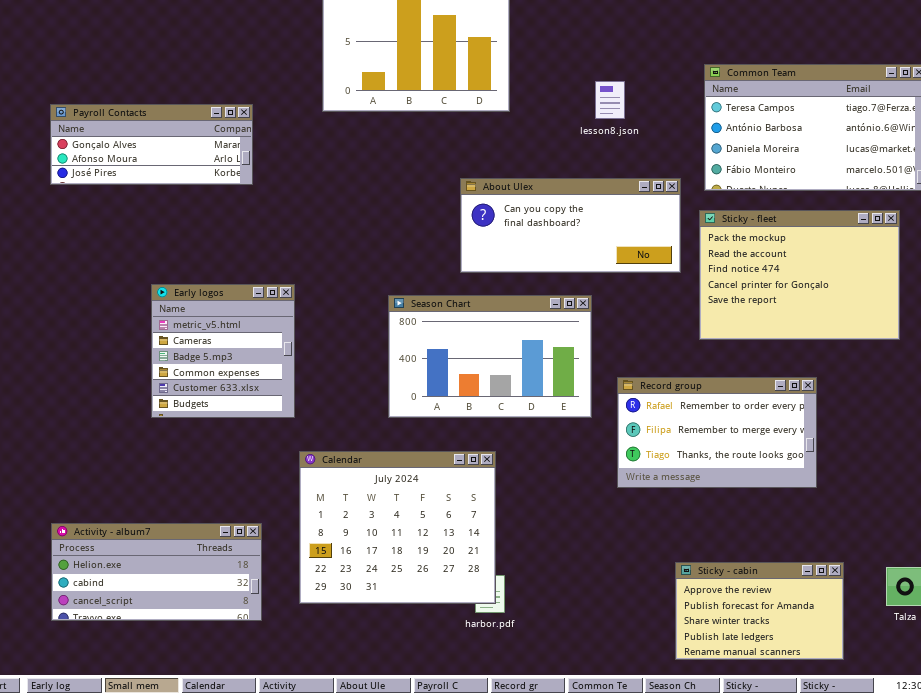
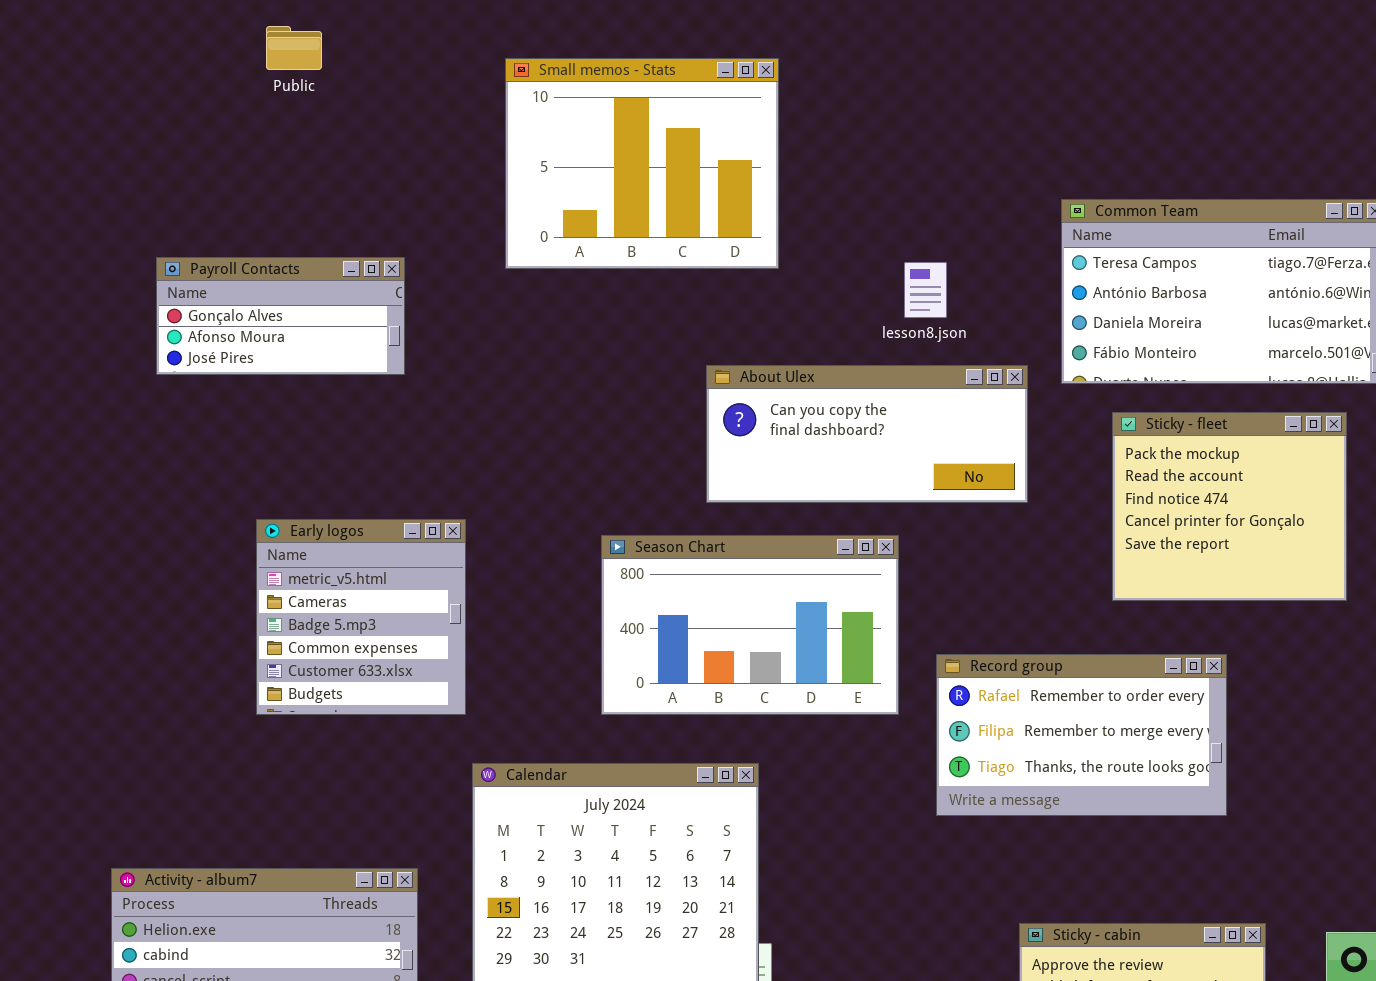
lesson8.json: [595,81,625,119] -> [904,262,947,318], moved
Payroll Contacts: [50,104,253,185] -> [156,257,405,375], resized
Sticky - fleet: [699,210,900,340] -> [1112,412,1347,601], resized

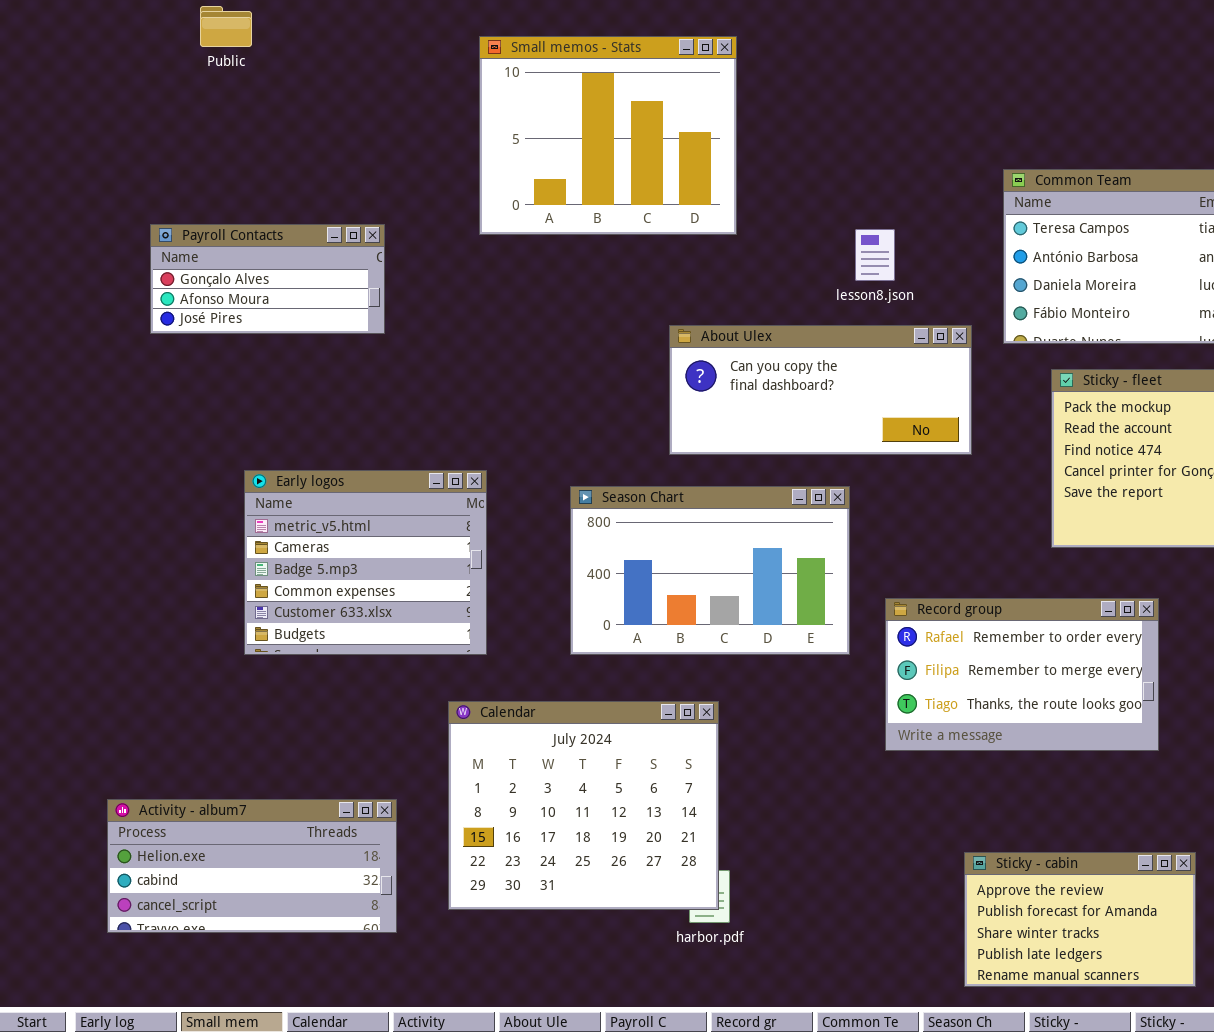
Public: [266,26,322,70] -> [200,6,252,47], moved
Early logos: [256,519,466,715] -> [244,470,487,655], resized

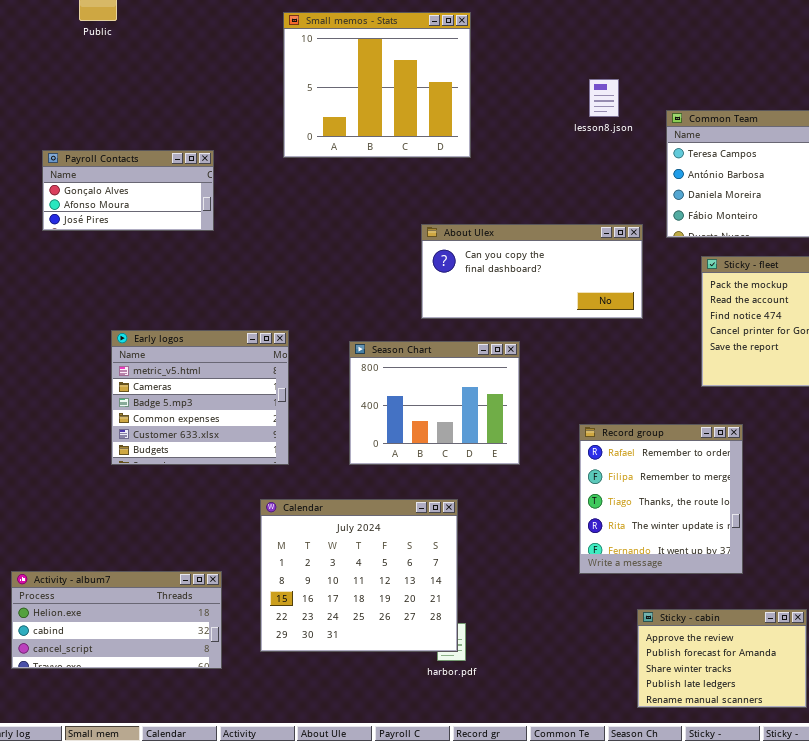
lesson8.json: [855,229,895,281] -> [589,79,619,117], moved
Season Chart: [570,486,850,655] -> [349,341,520,465], resized
Record group: [885,598,1159,751] -> [579,424,743,574], resized

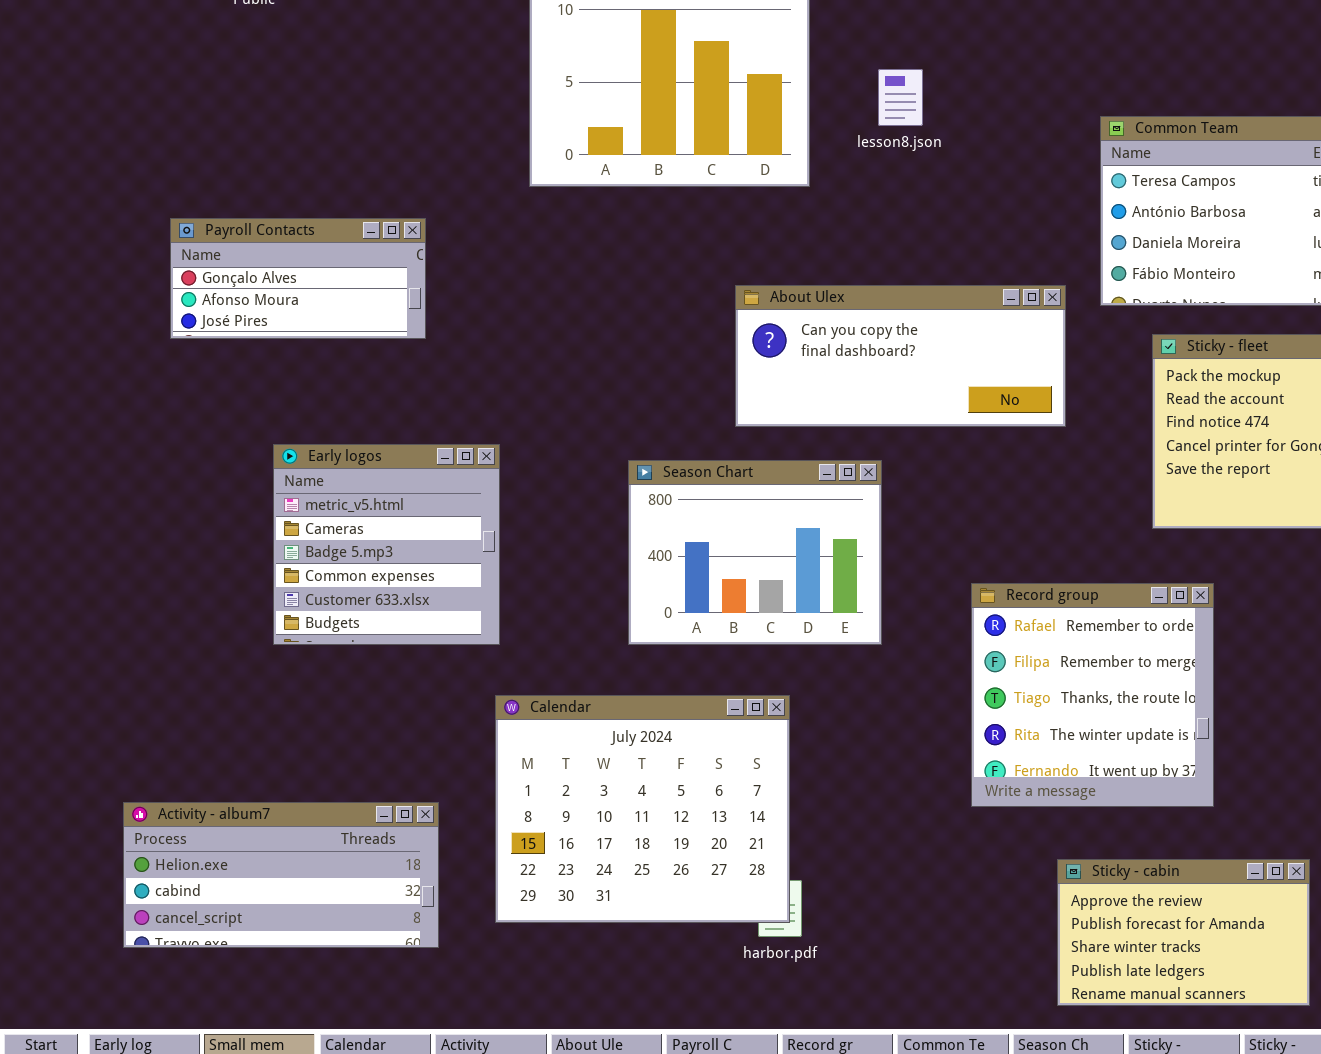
lesson8.json: [589,79,619,117] -> [878,69,923,126], moved
Payroll Contacts: [42,150,214,231] -> [170,218,426,339], moved
Early logos: [111,330,289,465] -> [273,444,500,645], resized

